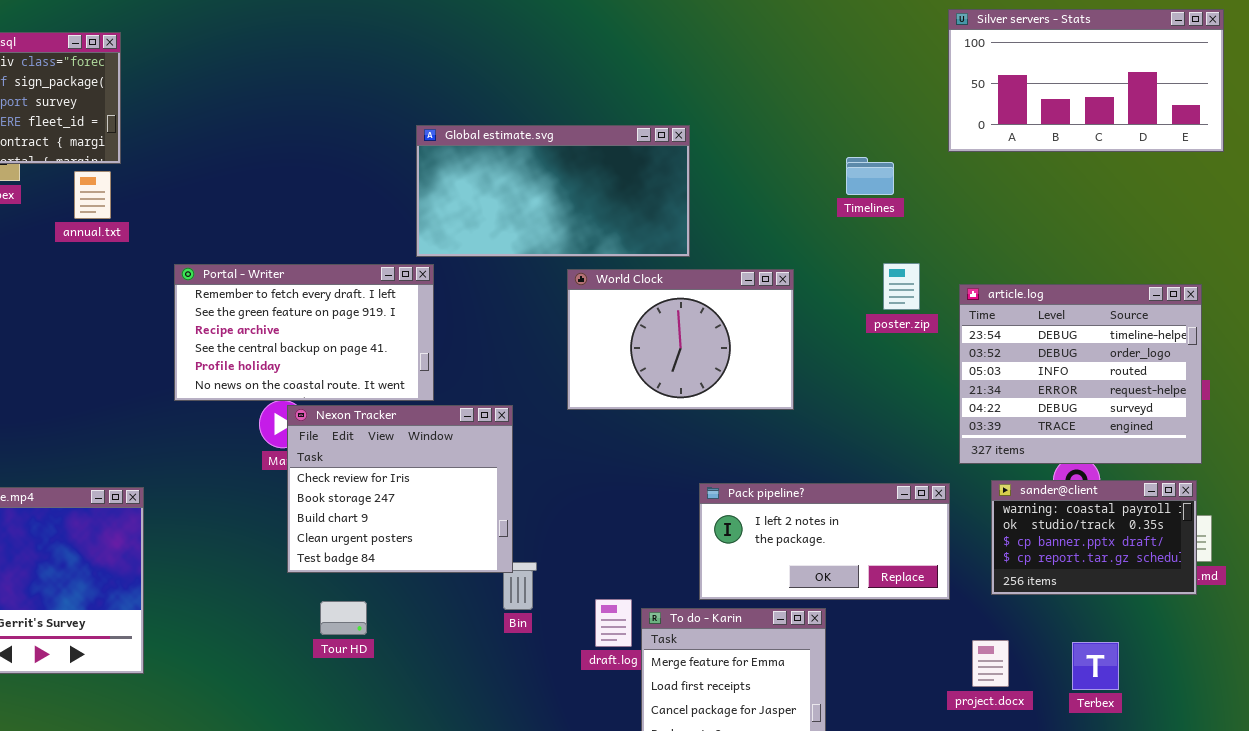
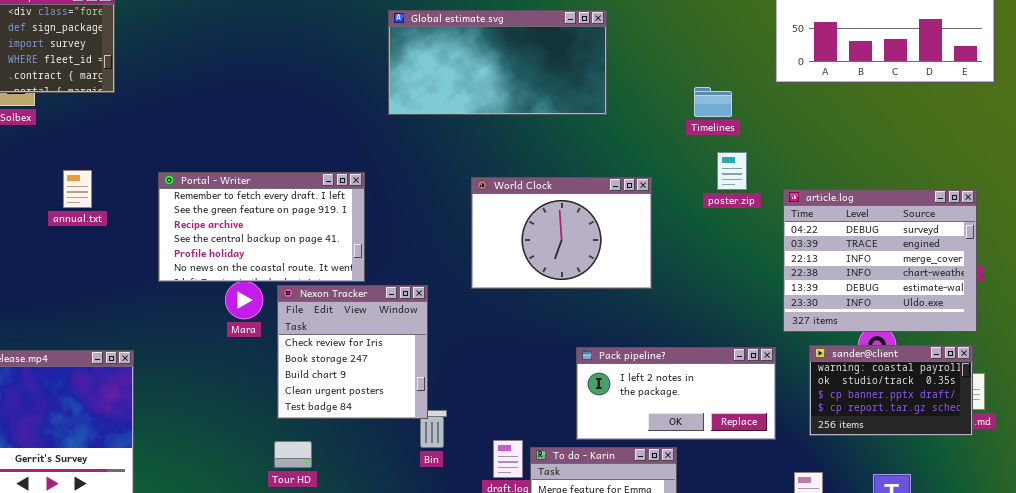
Global estimate.svg: [416,125,690,257] -> [388,10,607,115], moved
annual.txt: [74,171,111,219] -> [63,170,92,208], moved
poster.zip: [883,263,920,310] -> [717,152,747,190], moved
article.log: [959,284,1202,464] -> [783,189,977,332], scrolled down 4 rows
Nexon Tracker: [287,405,513,573] -> [277,285,428,419], resized

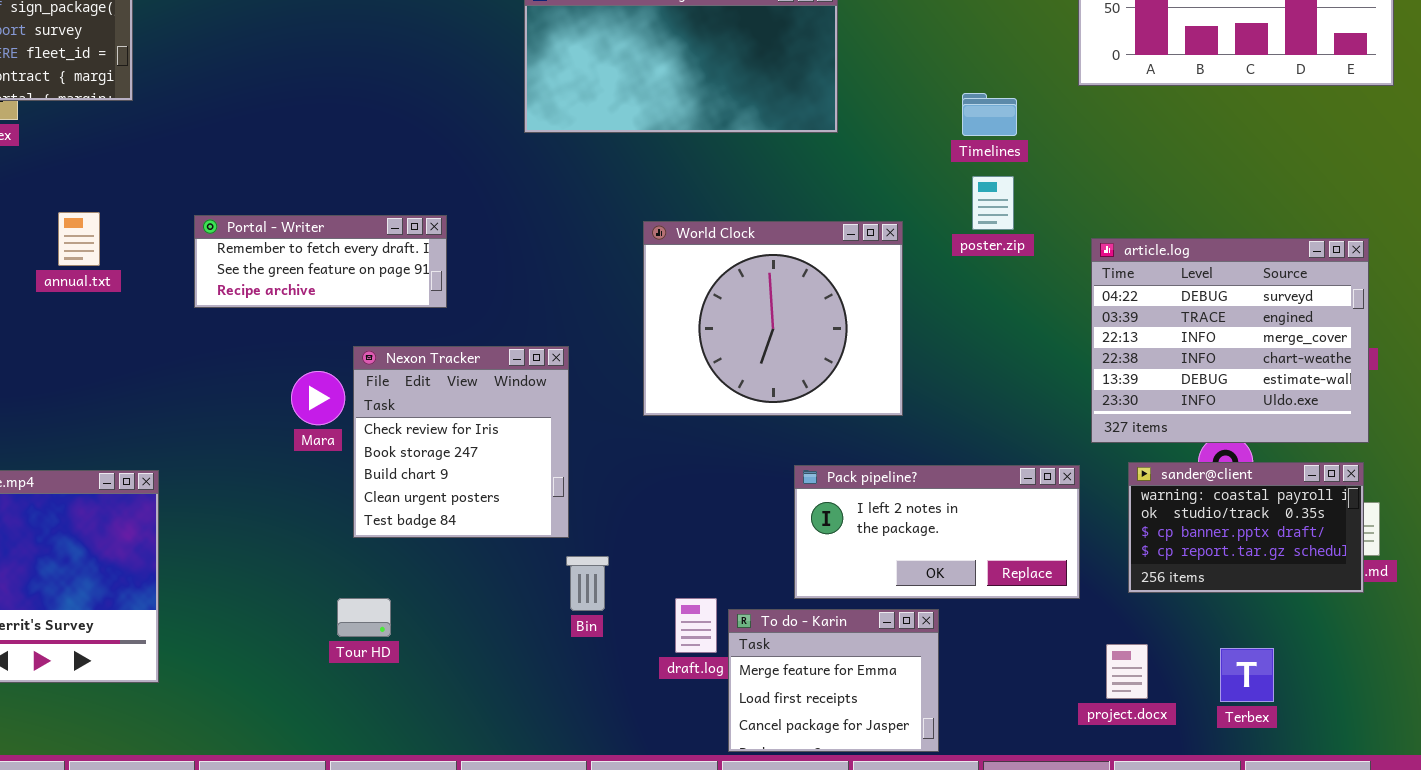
poster.zip: [717,152,747,190] -> [972,176,1014,230], moved
Portal - Writer: [158,172,365,282] -> [194,215,447,308], resized
World Clock: [471,177,652,289] -> [643,221,903,416], resized
Nexon Tracker: [277,285,428,419] -> [353,346,569,538], moved
Tour HD: [274,441,312,468] -> [337,598,391,637], moved

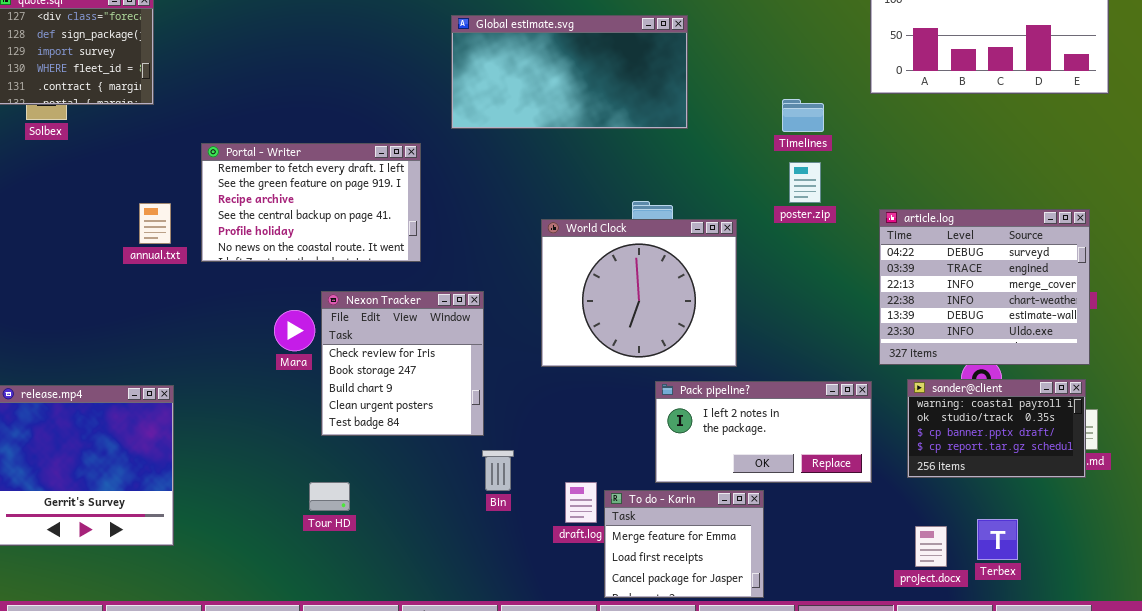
annual.txt: [58,212,100,266] -> [139,203,171,244], moved
Portal - Writer: [194,215,447,308] -> [201,143,421,262], resized
World Clock: [643,221,903,416] -> [541,219,737,367], moved
project.docx: [1106,644,1148,699] -> [915,526,947,567], moved

